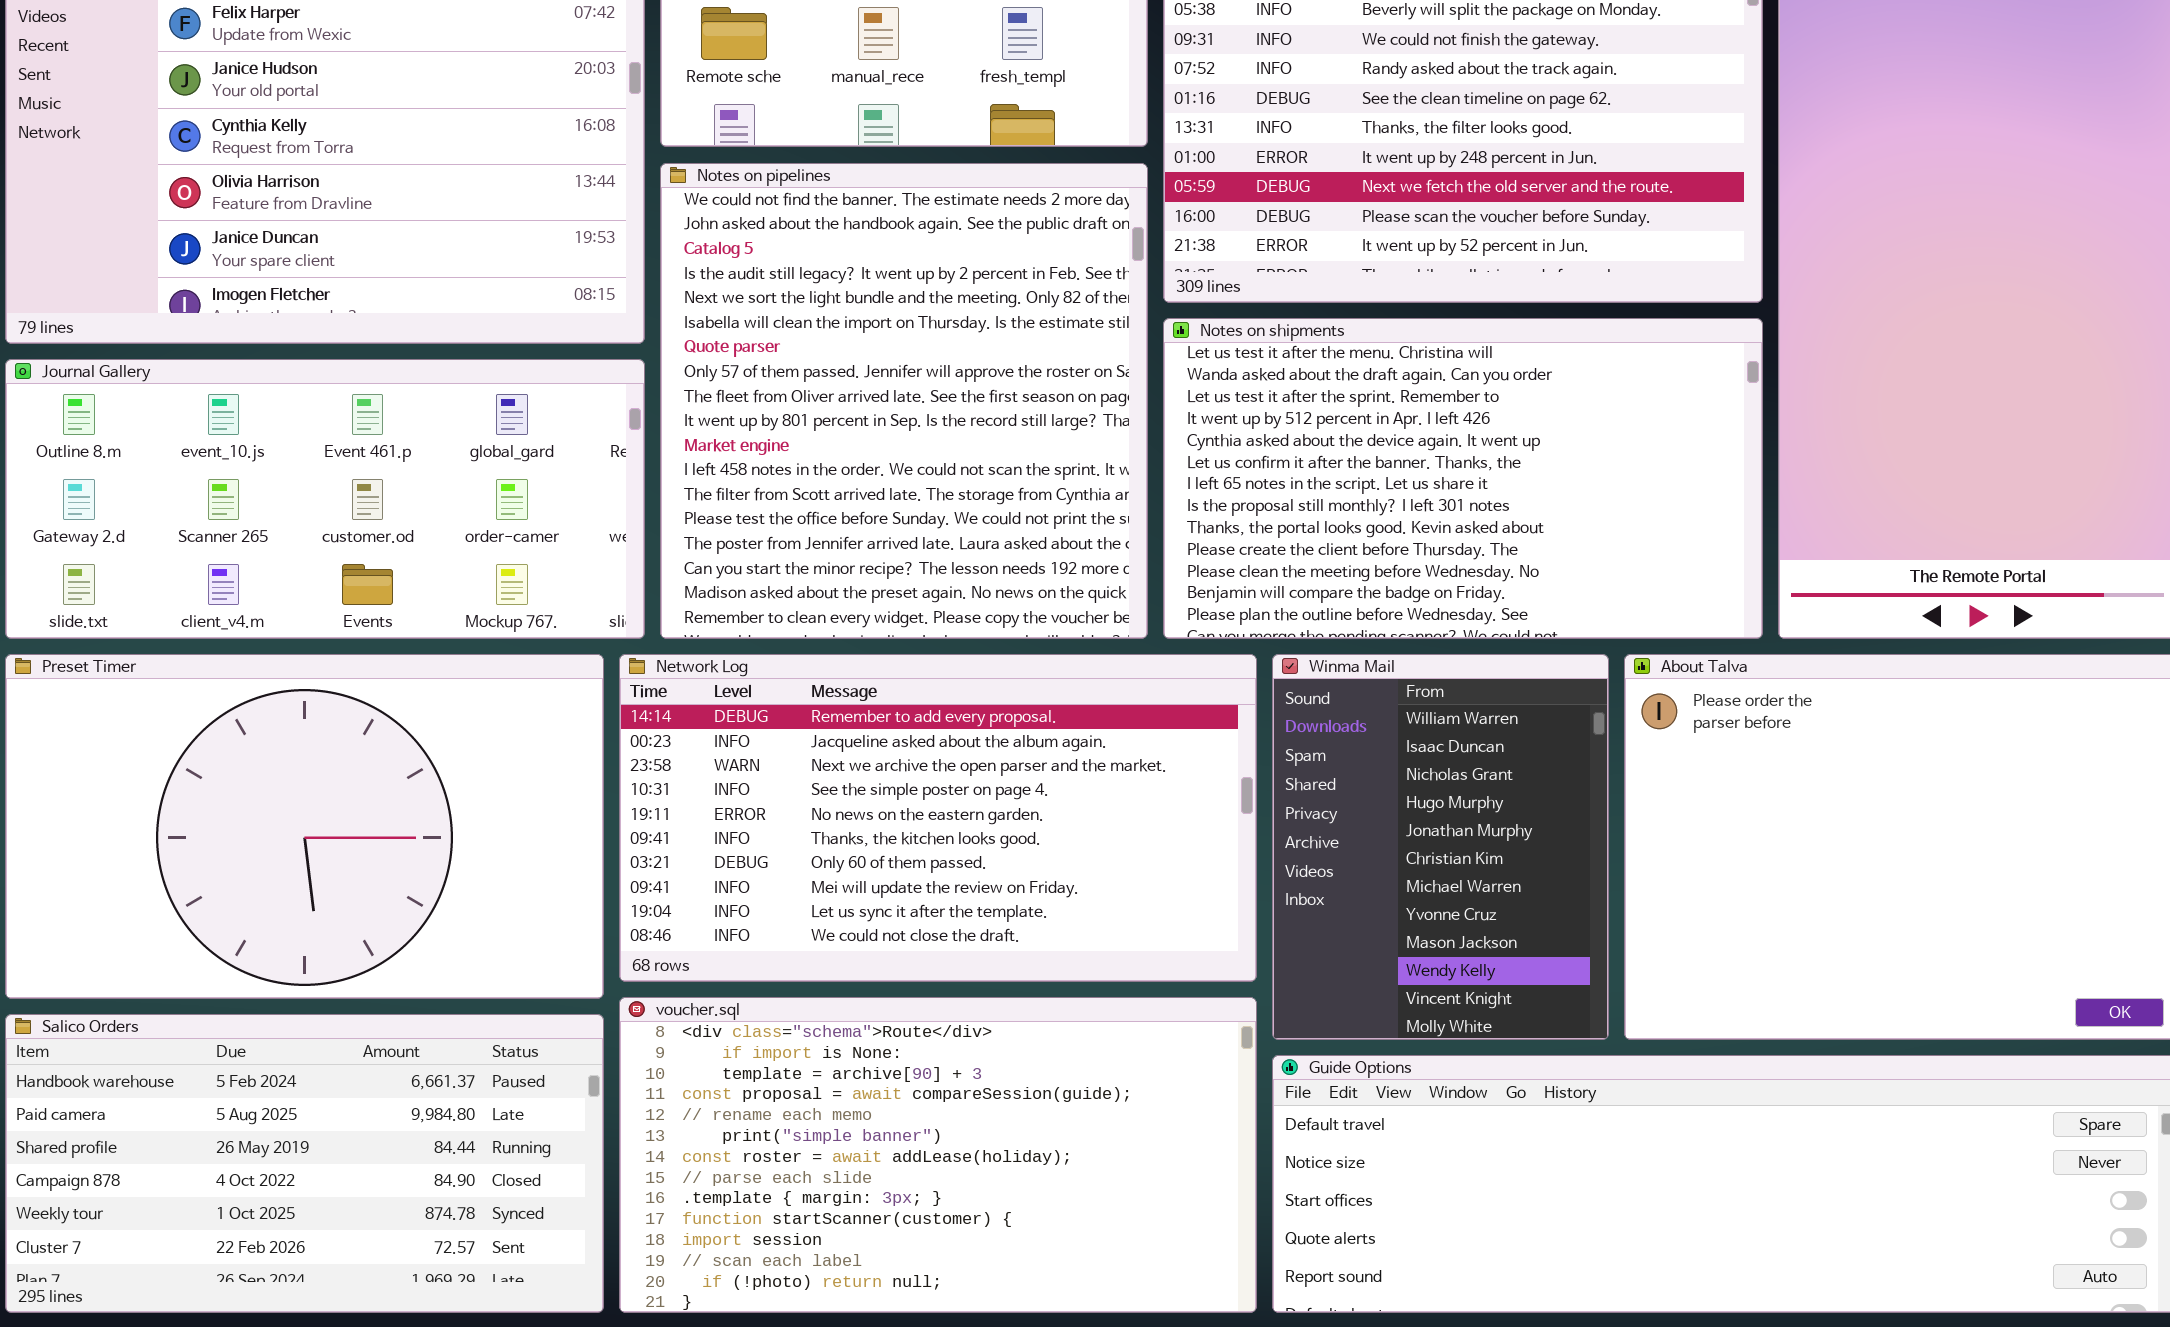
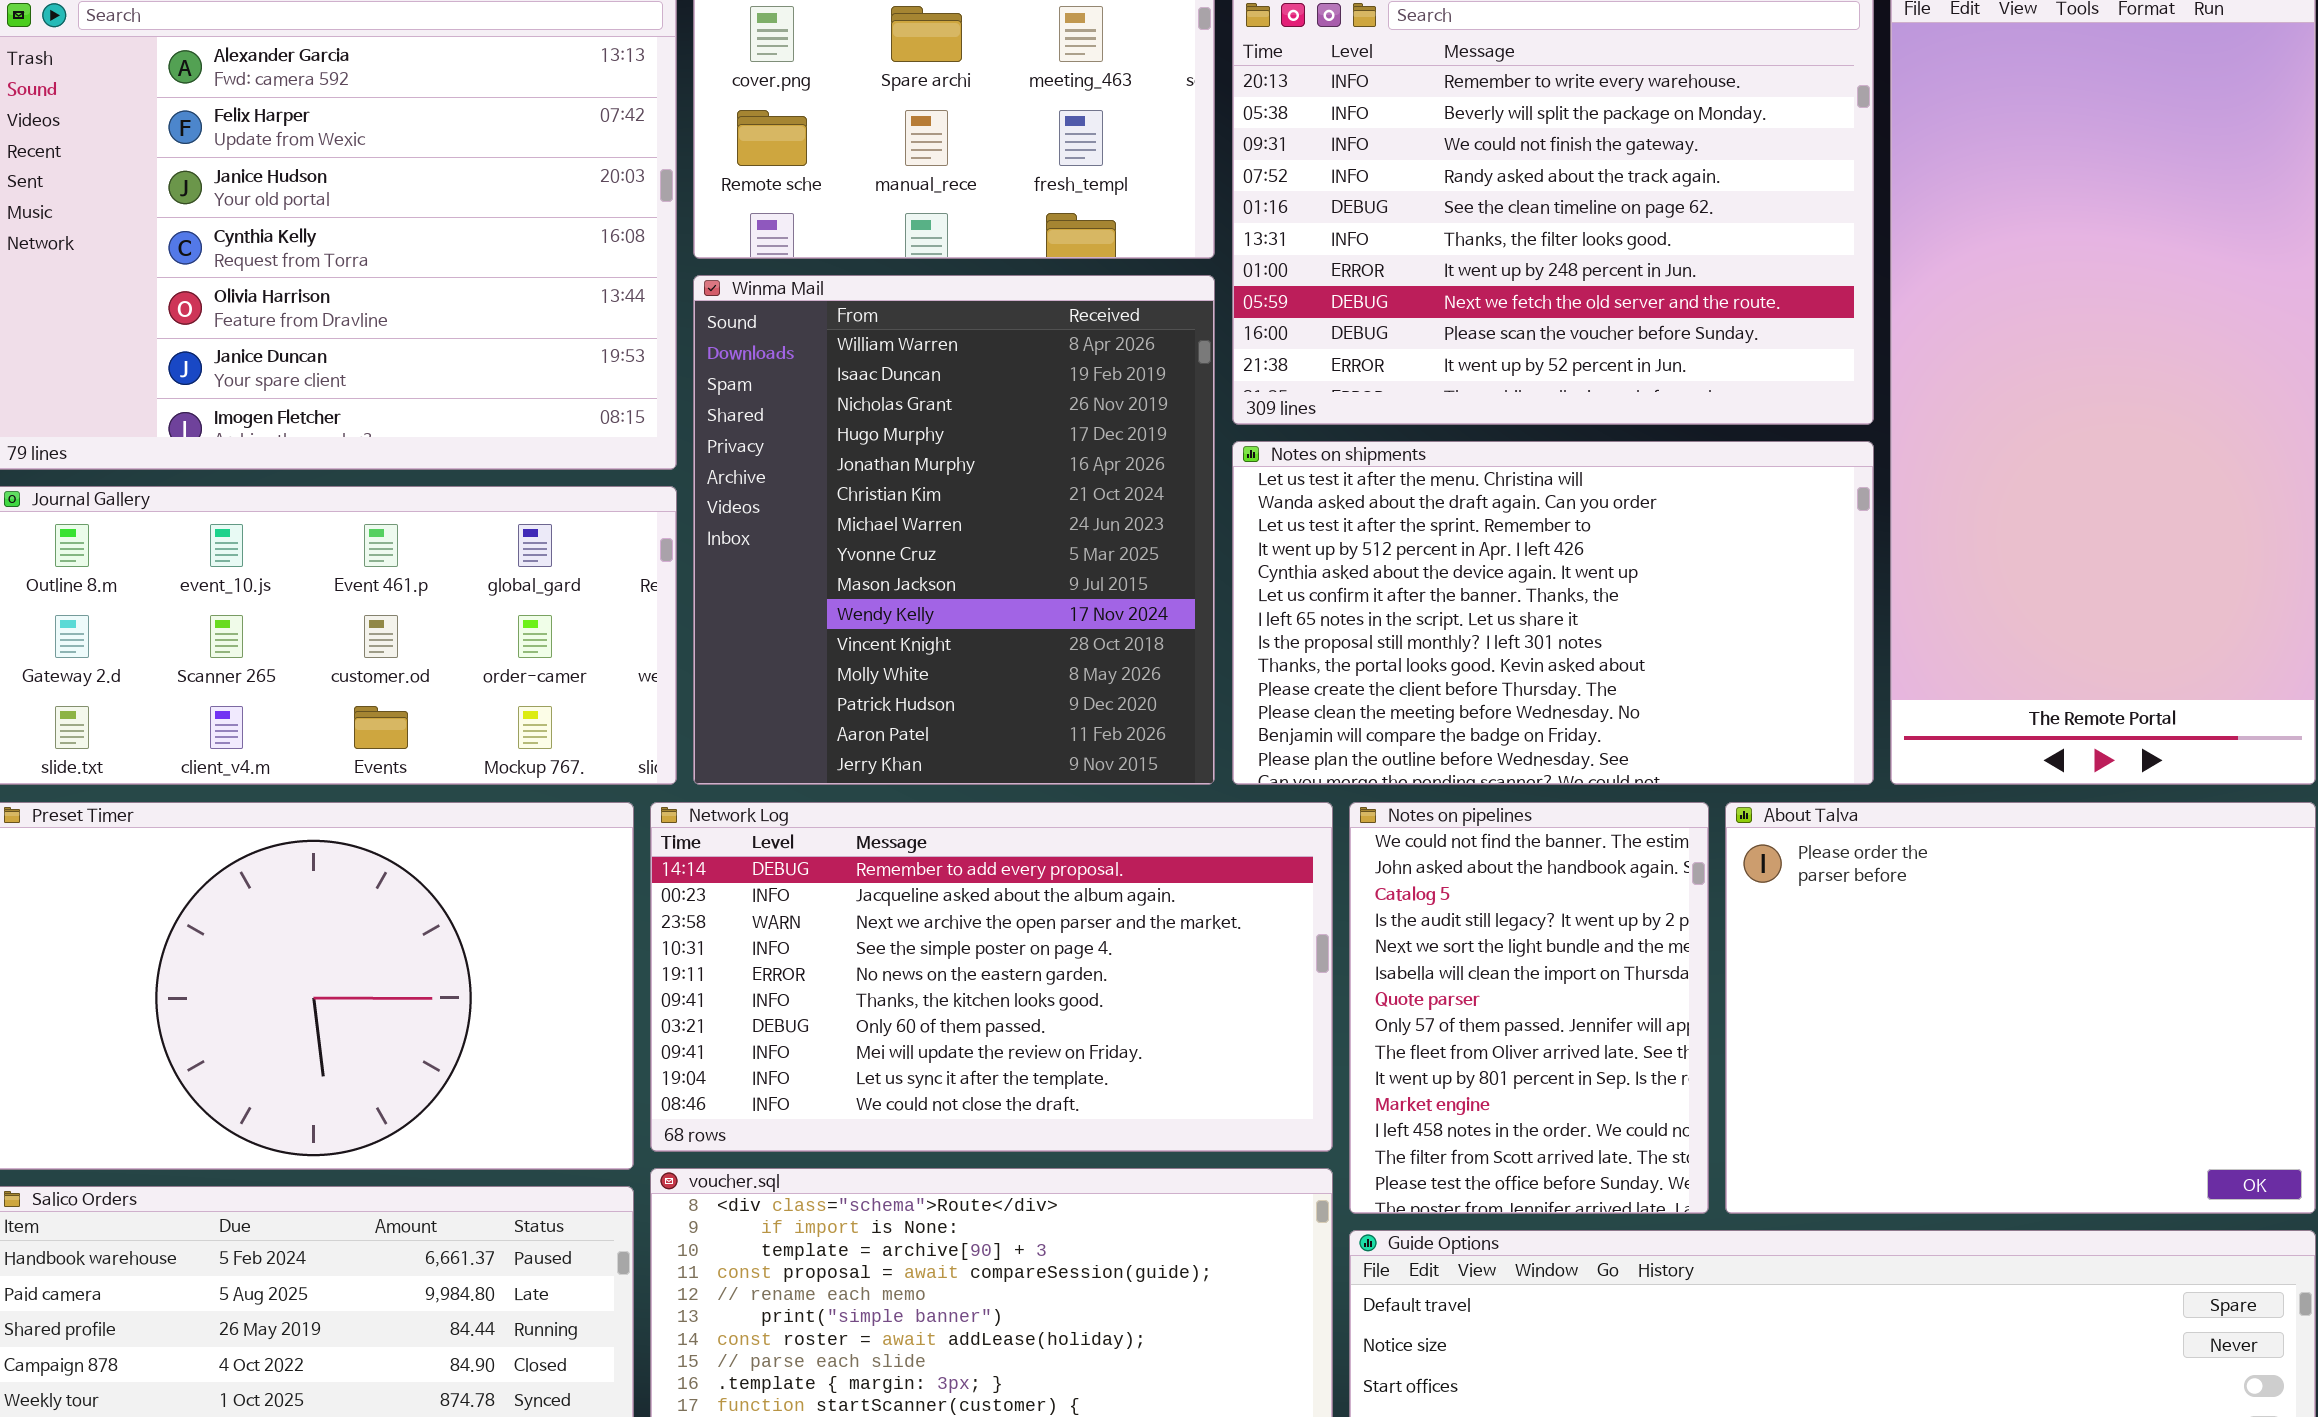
Notes on pipelines: [660,163,1148,639] -> [1349,802,1709,1214], moved, resized
Winma Mail: [1272,654,1609,1040] -> [693,275,1215,785], moved, resized

